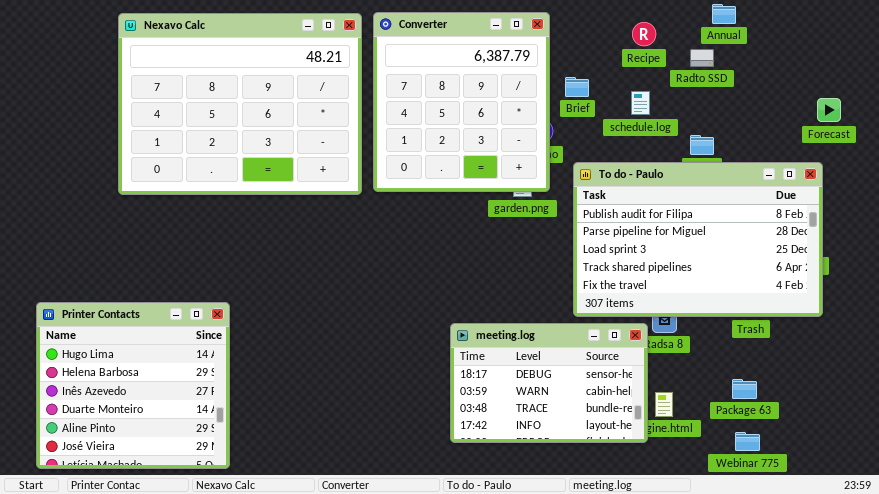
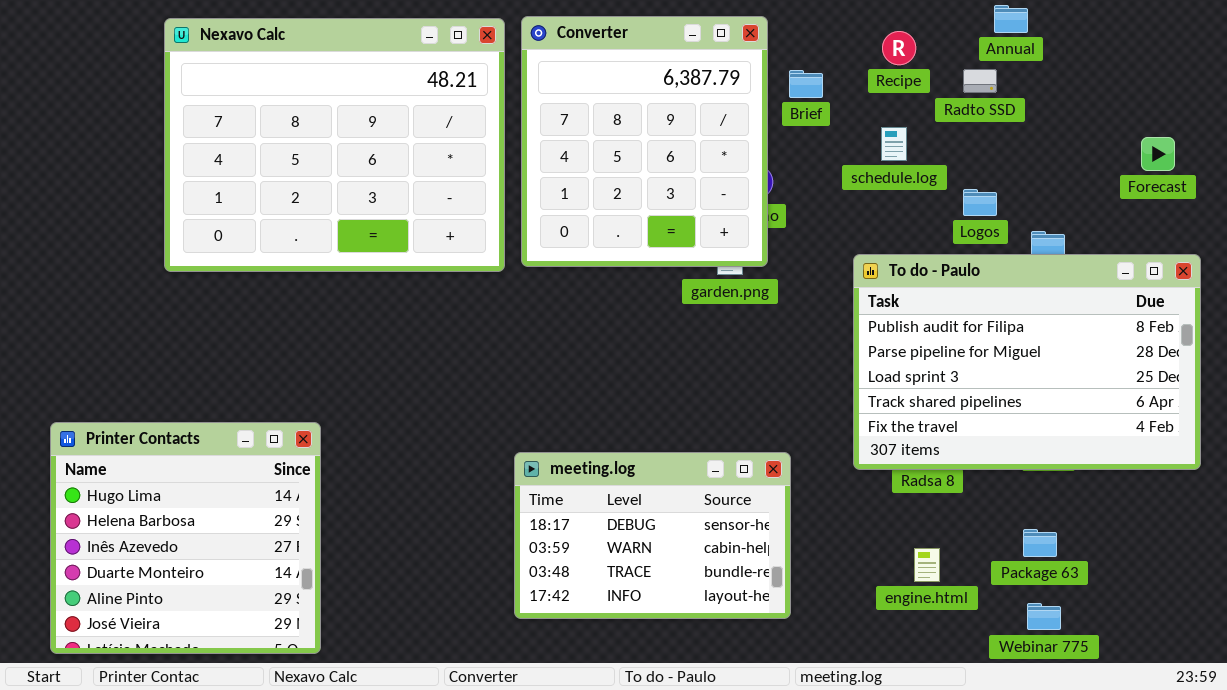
Brief: [565,77,589,97] -> [789,70,823,98], moved
To do - Paulo: [573,162,823,317] -> [853,254,1201,470], moved
meeting.log: [450,323,648,443] -> [514,452,791,619], moved

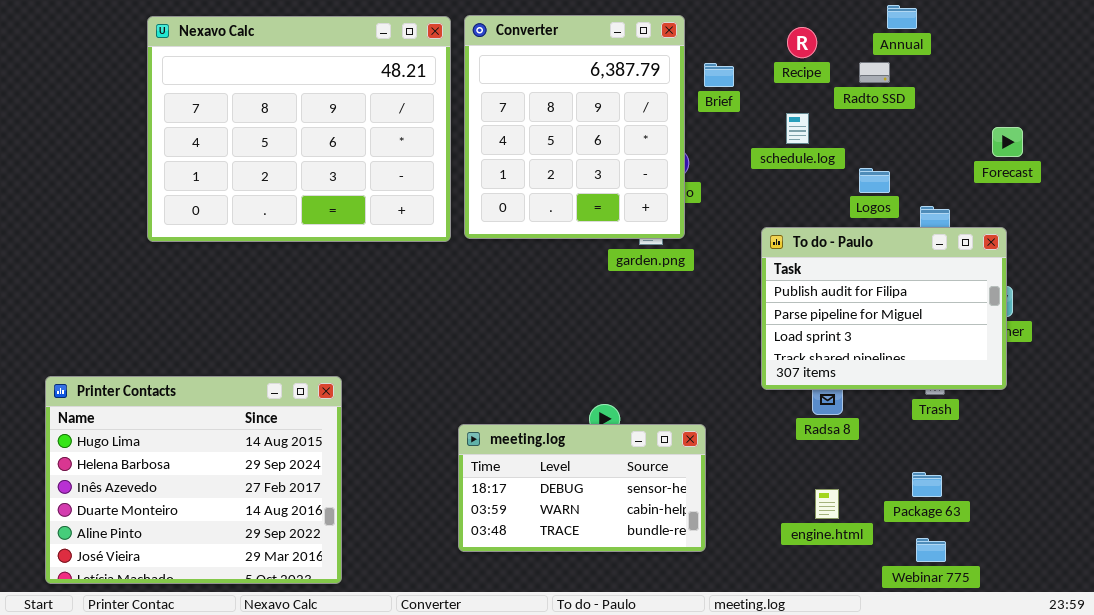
Forecast: [1141,137,1175,171] -> [992,127,1023,157], moved
To do - Paulo: [853,254,1201,470] -> [761,227,1007,390], resized
Printer Contacts: [50,422,321,654] -> [45,376,342,584], resized
meeting.log: [514,452,791,619] -> [458,424,706,552], resized

